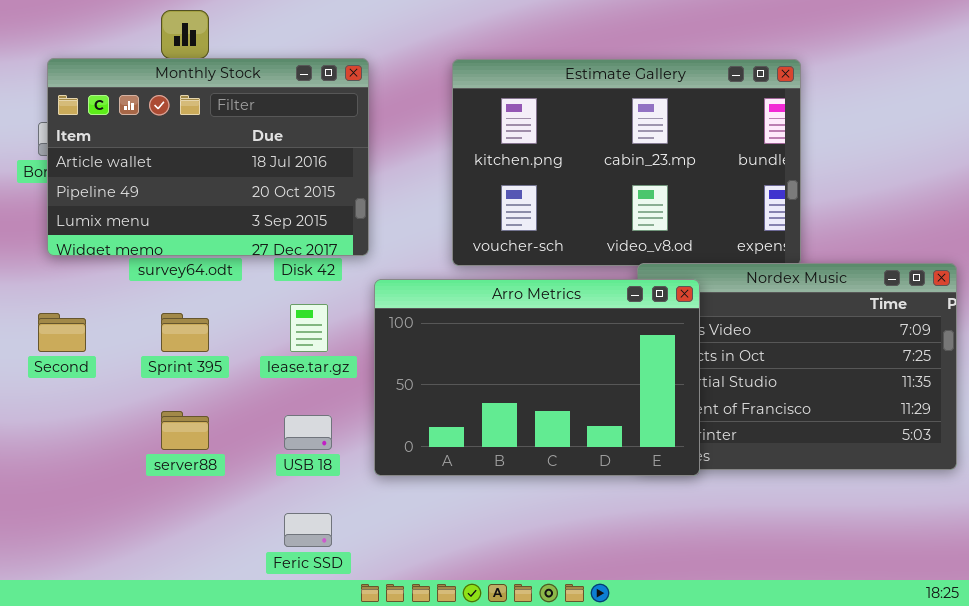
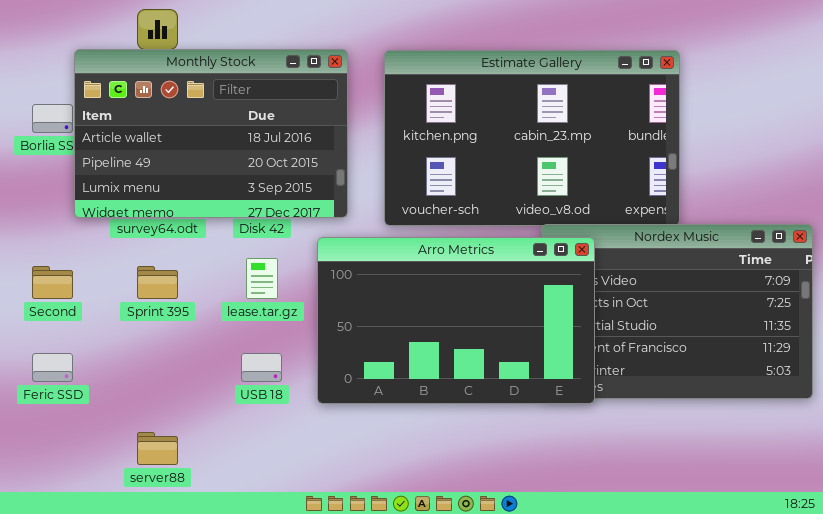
Monthly Stock: [47,58,369,256] -> [74,49,348,218], moved
server88: [161,411,209,450] -> [137,432,178,465], moved
Feric SSD: [284,513,332,547] -> [32,353,73,382], moved

